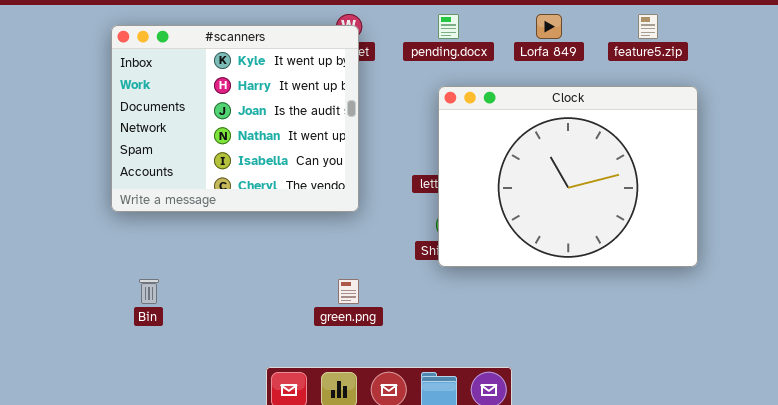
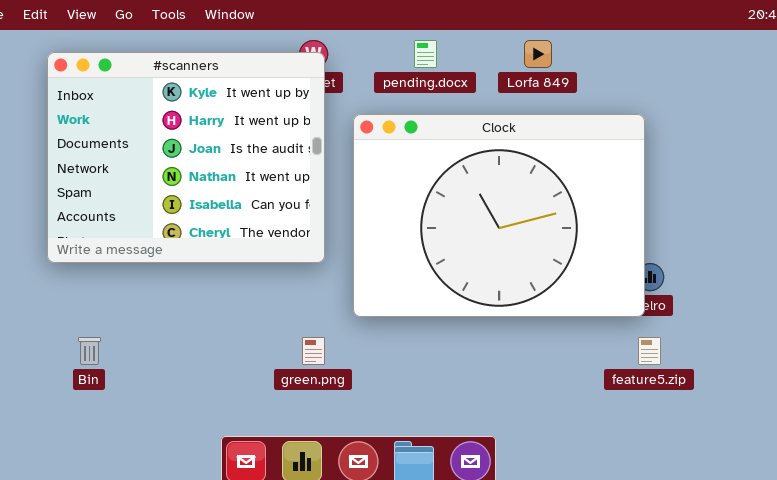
feature5.zip: [638,14,658,39] -> [638,337,661,365], moved
Clock: [438,86,698,267] -> [353,114,645,317], moved

